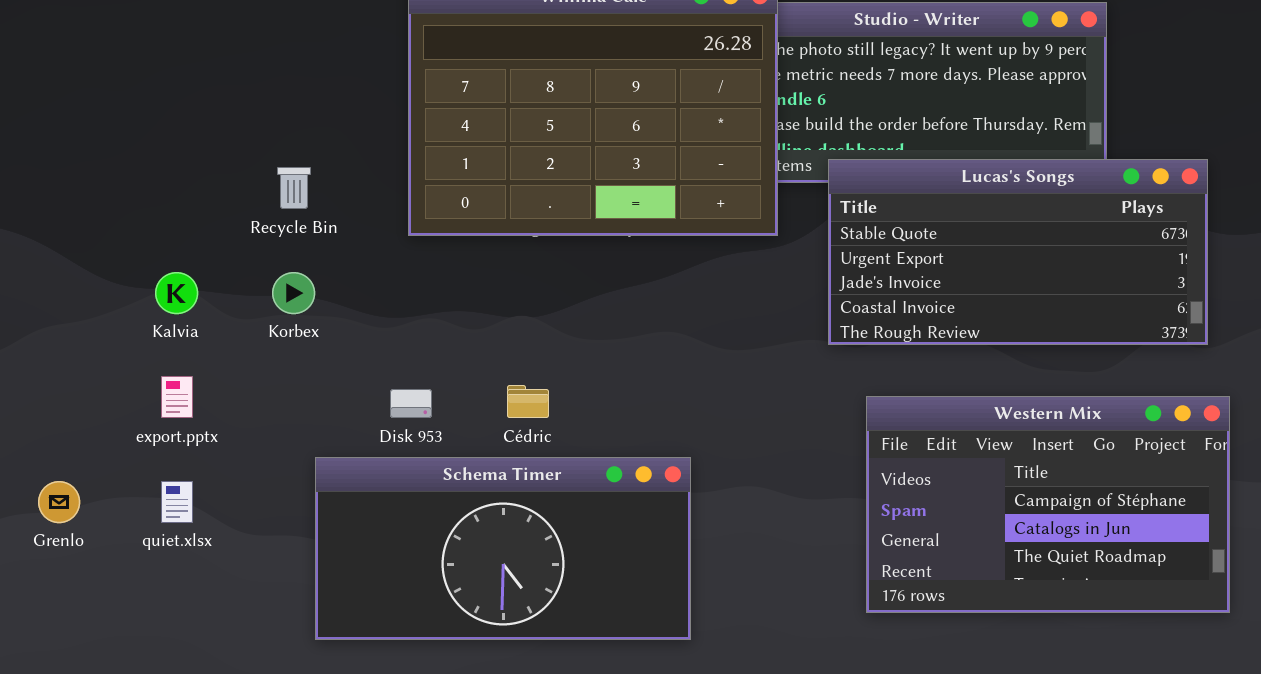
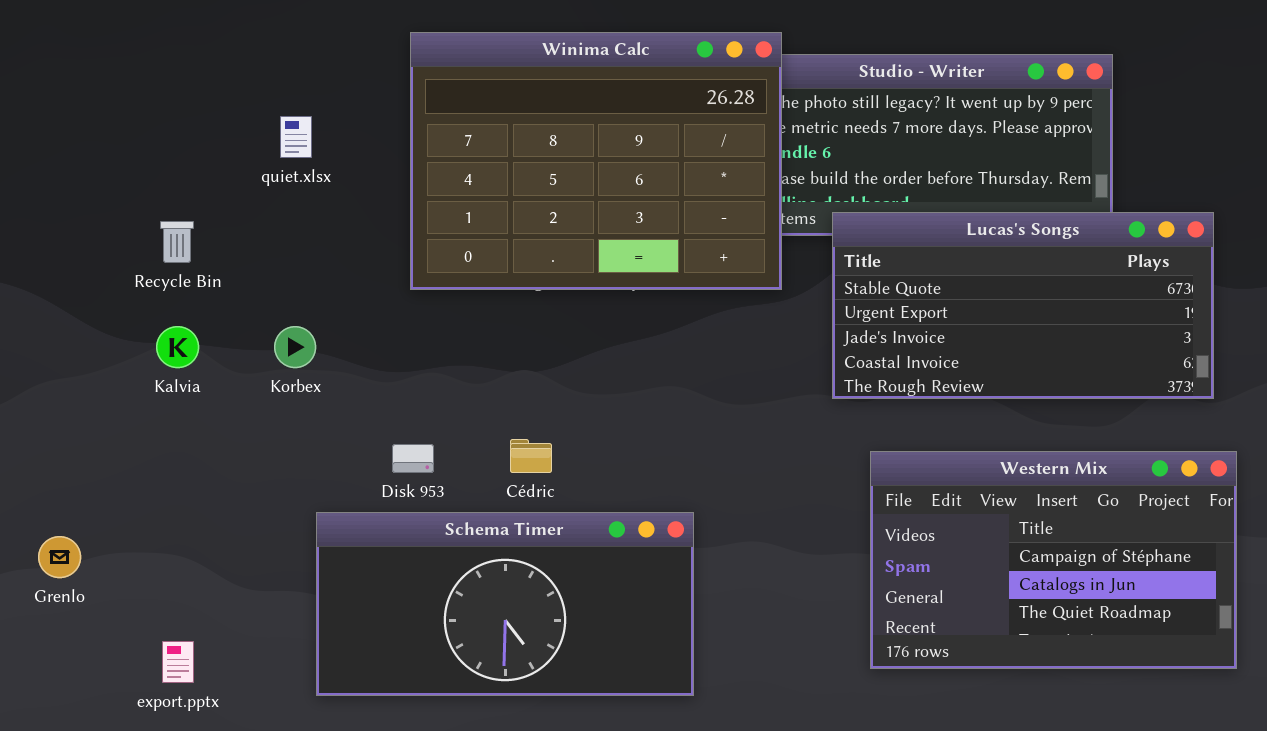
Recycle Bin: [277,167,311,209] -> [160,221,194,263], moved
export.pptx: [161,376,193,418] -> [162,641,194,683], moved
quiet.xlsx: [161,481,193,523] -> [280,116,312,158], moved

